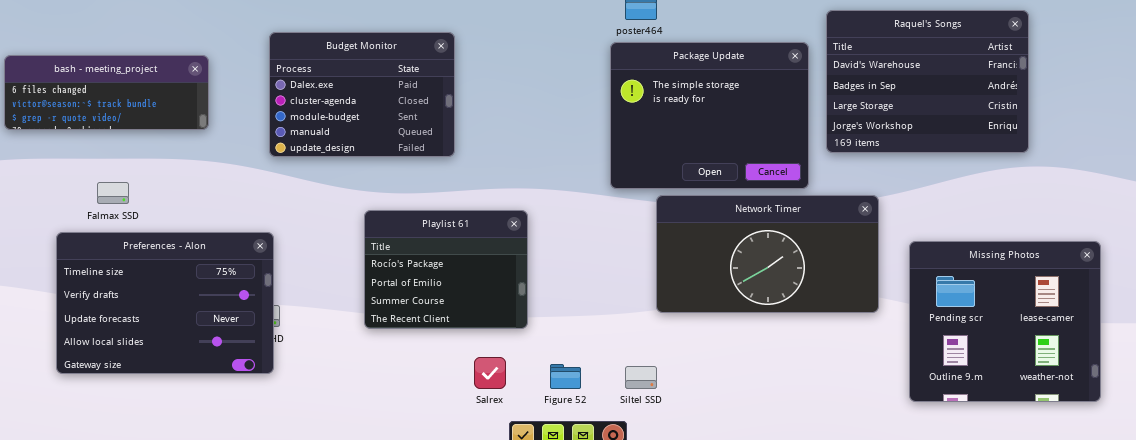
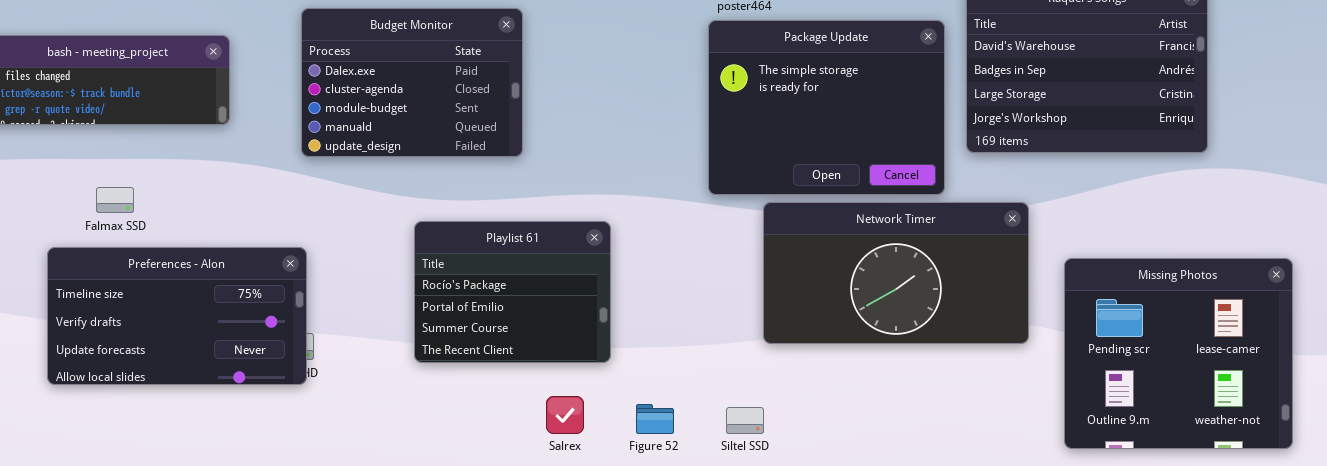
Preferences - Alon: [56,232,274,374] -> [47,247,307,385], resized

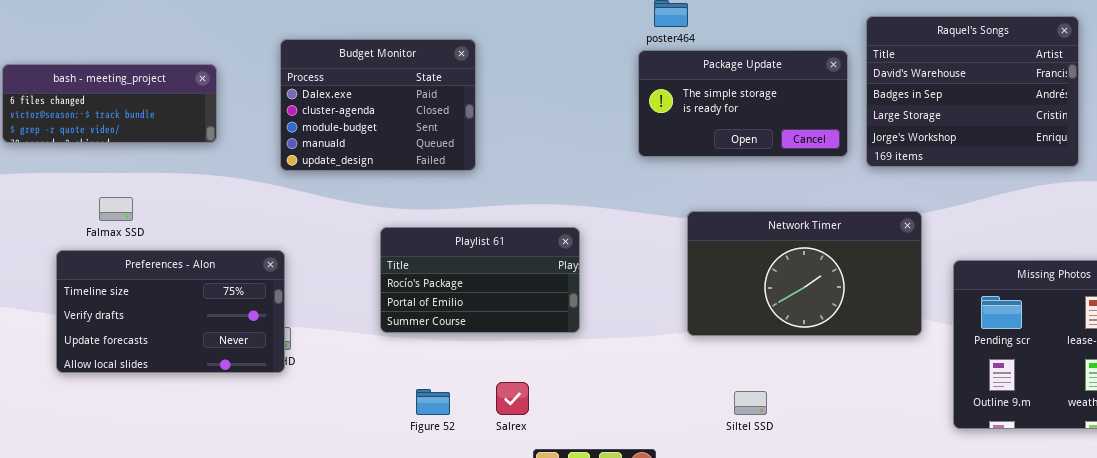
Package Update: [708,20,945,195] -> [638,50,848,157], resized
Playlist 61: [414,221,611,363] -> [380,227,580,333], resized
Figure 52: [636,404,674,434] -> [416,389,450,415], moved
Siltel SSD: [726,407,764,434] -> [734,391,767,415], moved

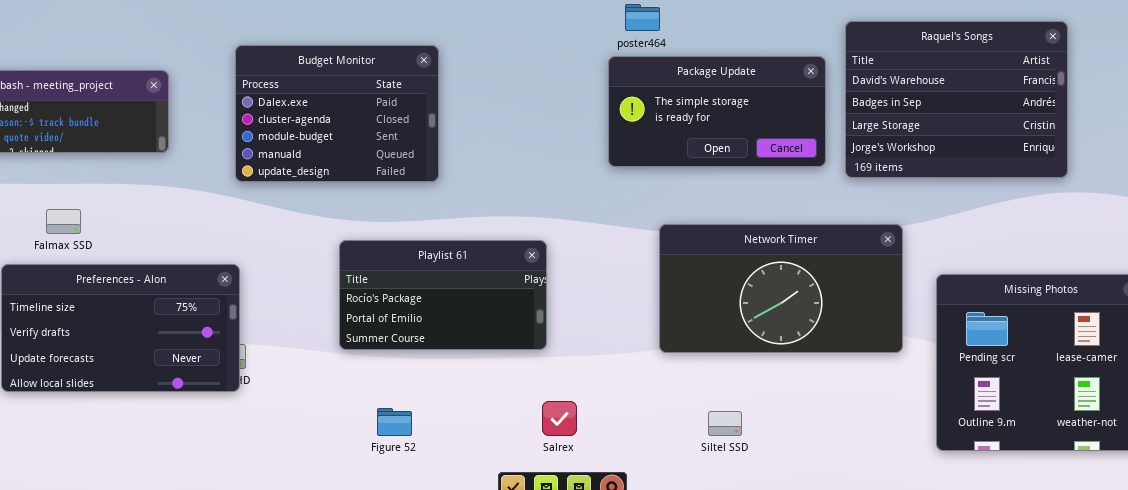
Salrex: [496,382,529,415] -> [542,401,577,436], moved

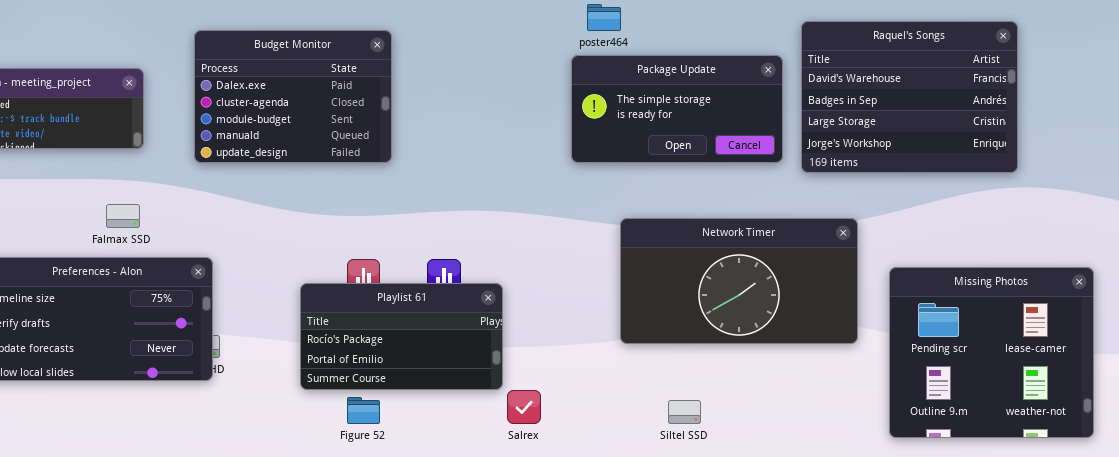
Budget Monitor: [235,45,439,182] -> [194,30,392,163], moved
Falmax SSD: [46,209,81,234] -> [106,204,140,228], moved
Playlist 61: [339,240,547,350] -> [300,283,503,390], moved

